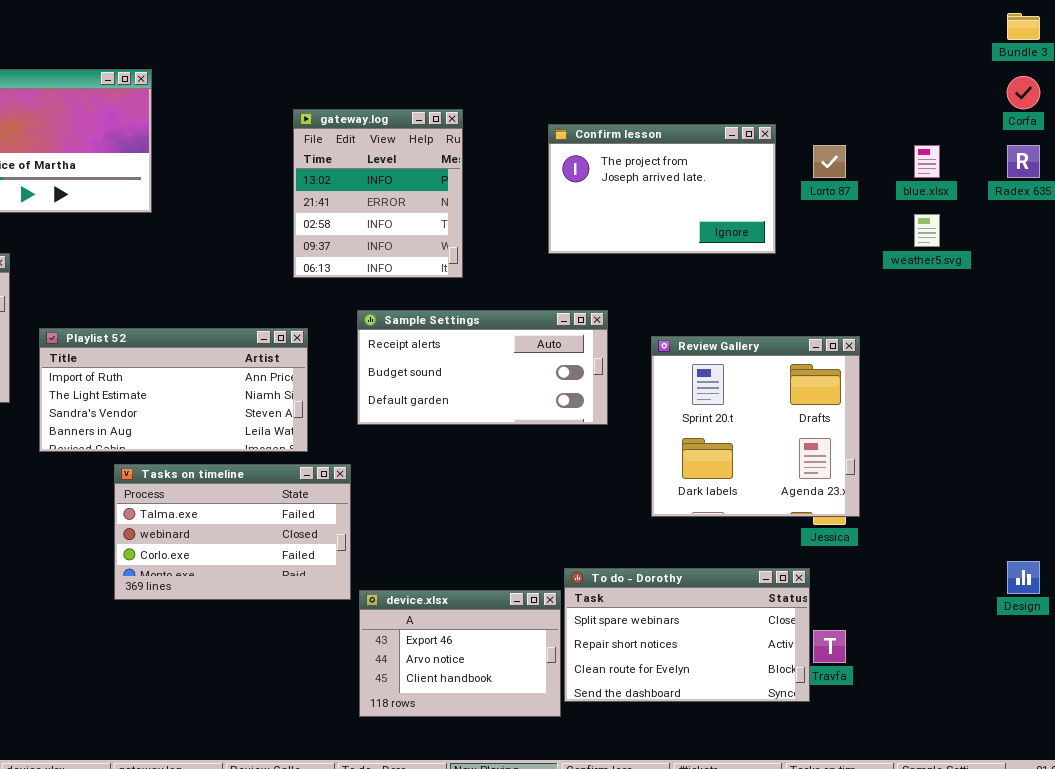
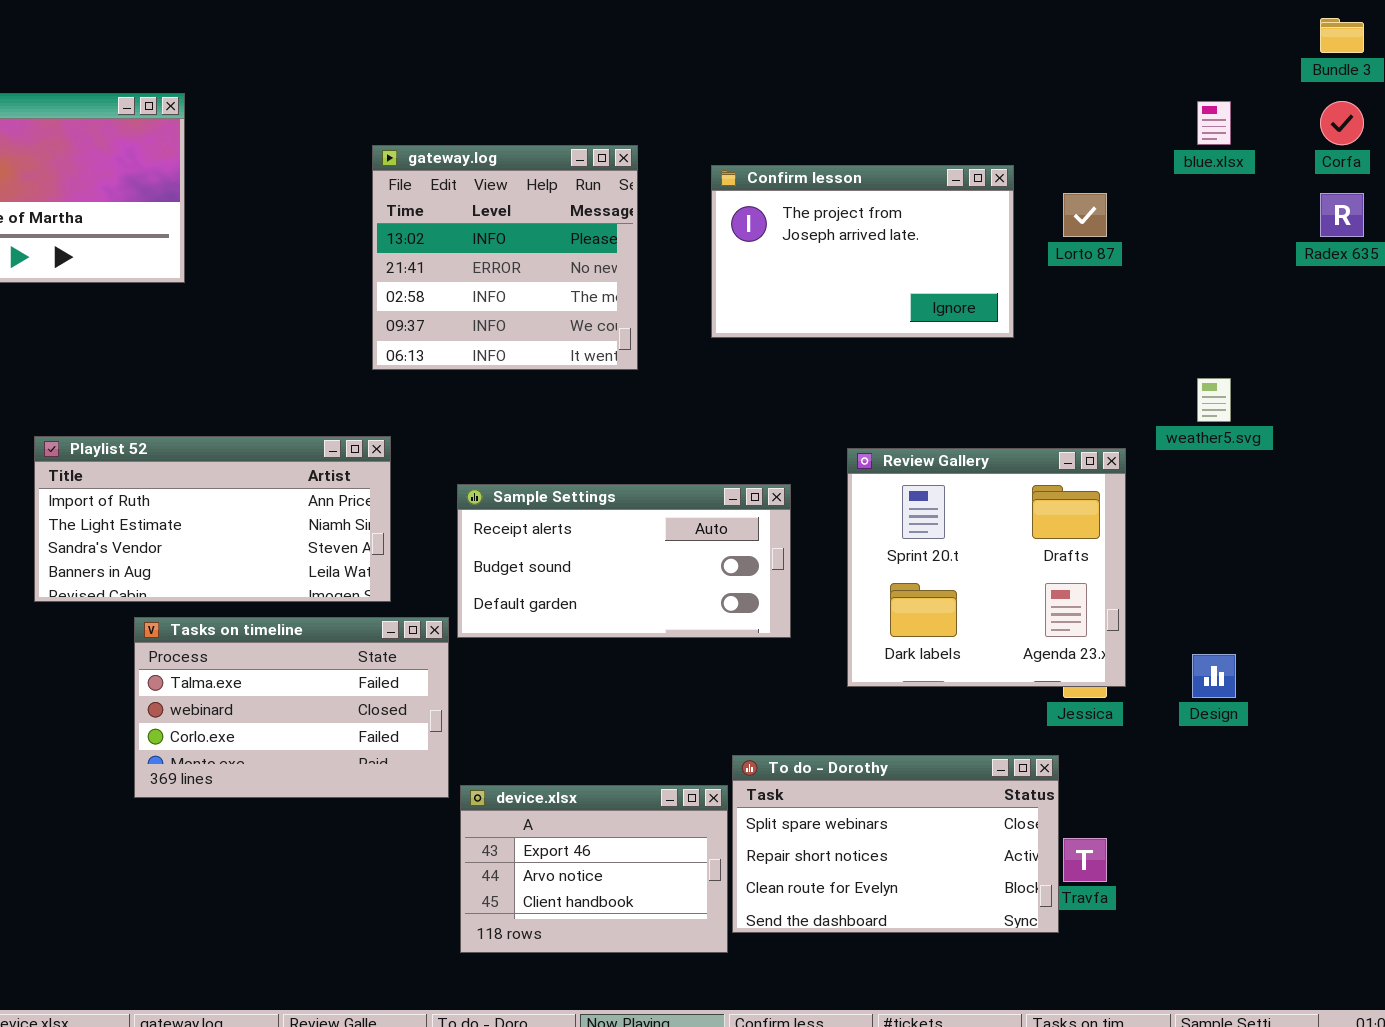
gateway.log: [293,109,463,278] -> [372,145,638,370], resized
blue.xlsx: [914,145,940,178] -> [1197,101,1231,145], moved
weather5.svg: [914,214,940,247] -> [1197,378,1231,422], moved
Sample Settings: [357,310,608,425] -> [457,484,791,638], moved
Design: [1007,561,1040,594] -> [1192,654,1236,698], moved

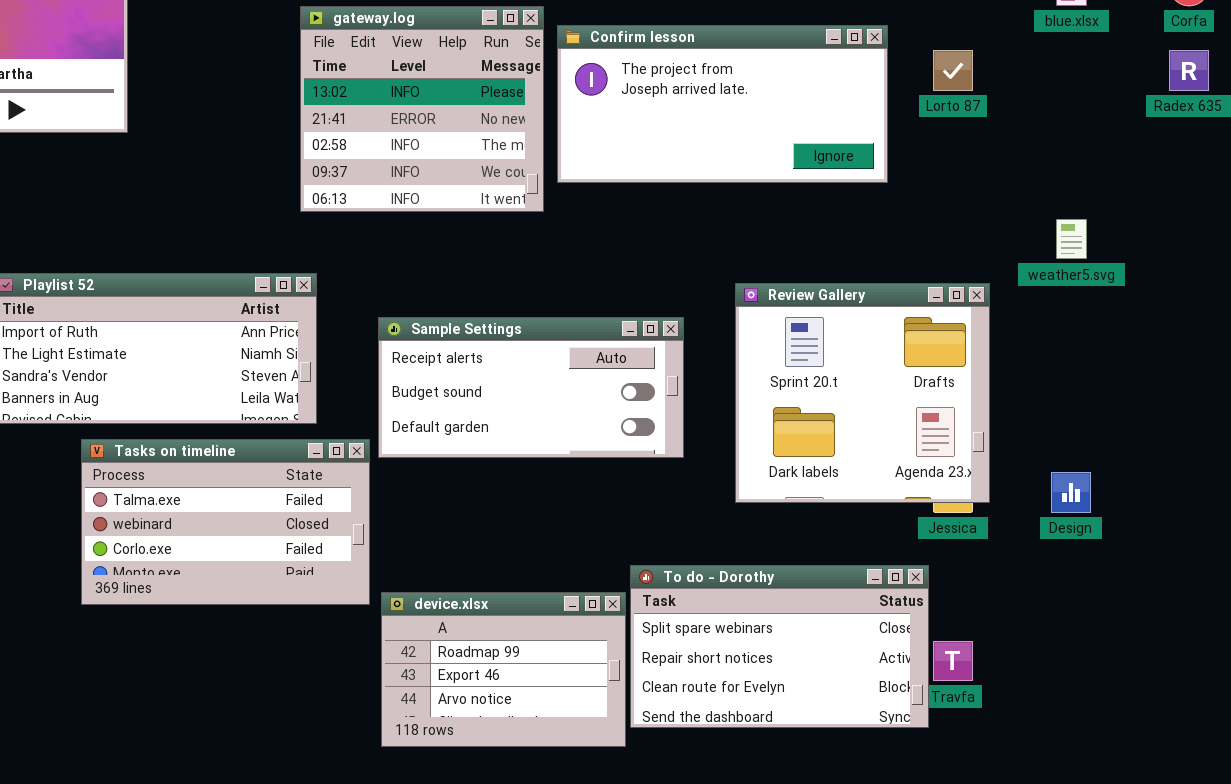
Confirm lesson: [711,165,1014,338] -> [557,25,888,183], resized
device.xlsx: [460,785,728,953] -> [381,592,626,747], scrolled up 1 row

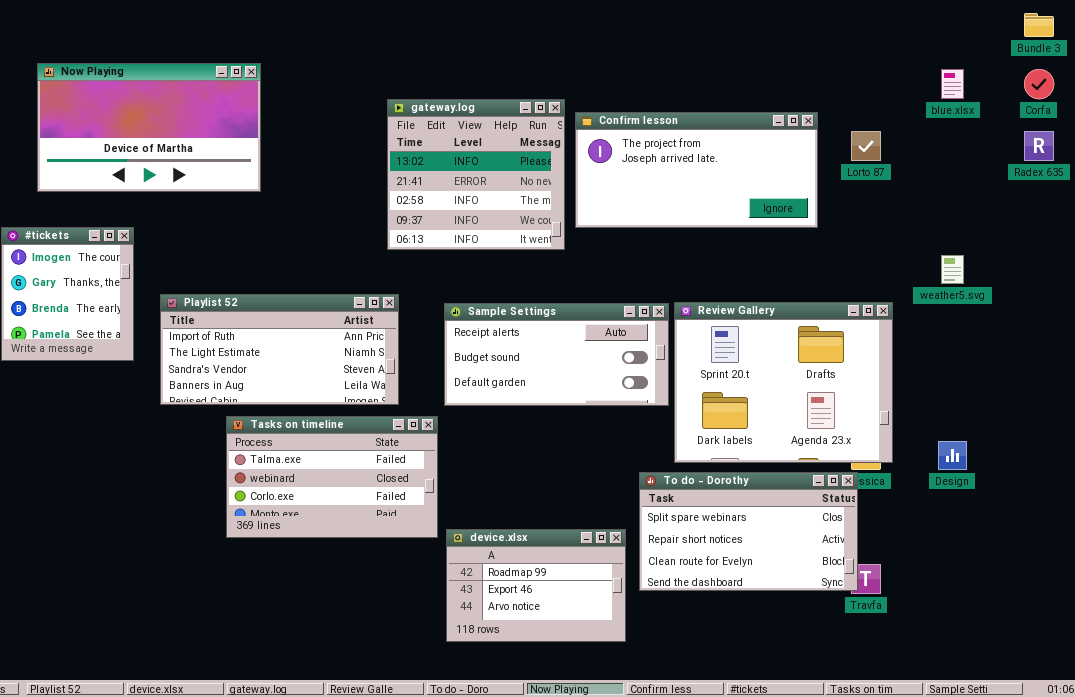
Review Gallery: [735,283,990,503] -> [674,302,893,463], resized
Sample Settings: [378,317,684,458] -> [444,303,669,406], moved
To do - Dorothy: [630,565,929,728] -> [639,472,858,591], moved

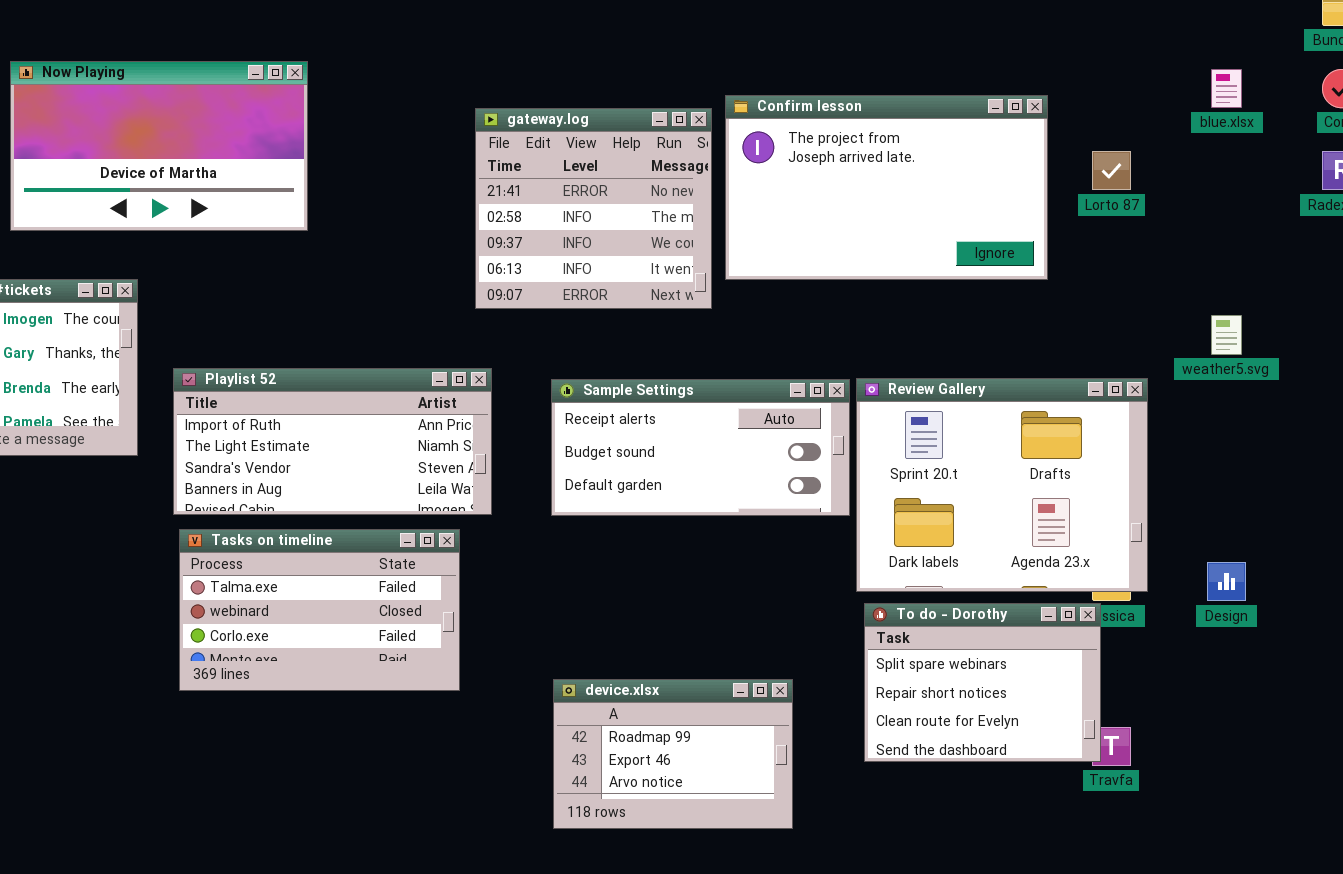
gateway.log: [387,99,565,250] -> [475,108,712,309], scrolled down 1 row
Confirm lesson: [575,112,818,228] -> [725,95,1048,280], resized
Tasks on timeline: [226,416,438,538] -> [179,529,460,691], moved
To do - Dorothy: [639,472,858,591] -> [864,603,1101,762], resized

